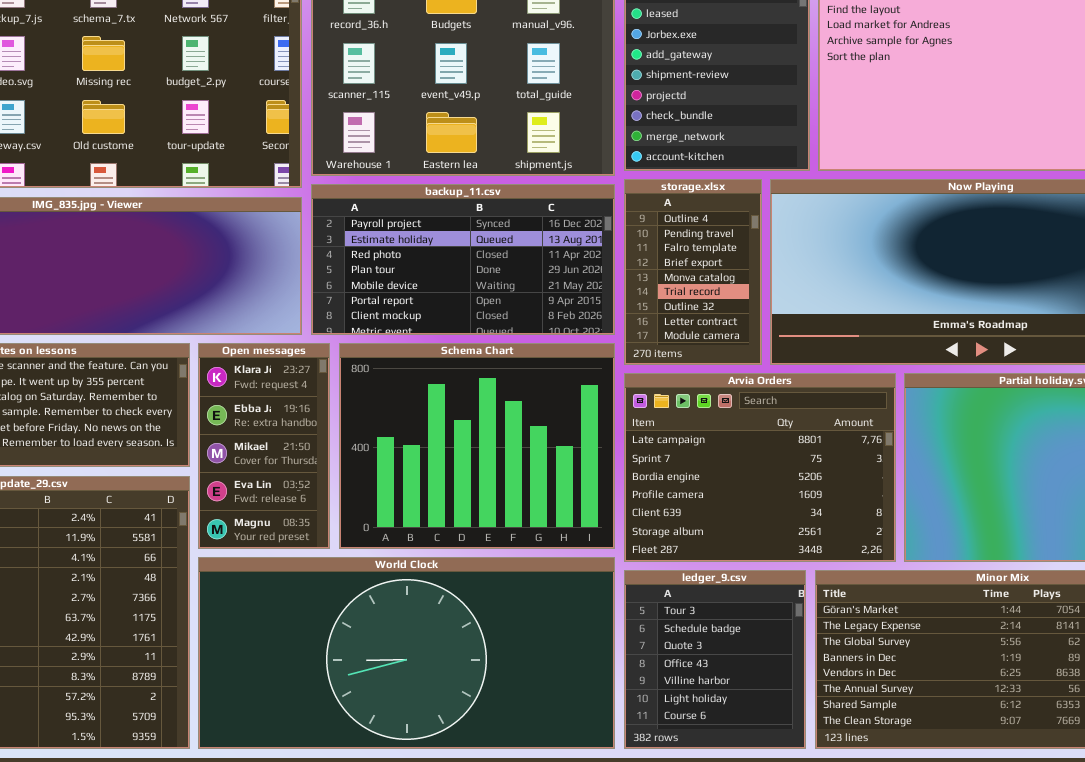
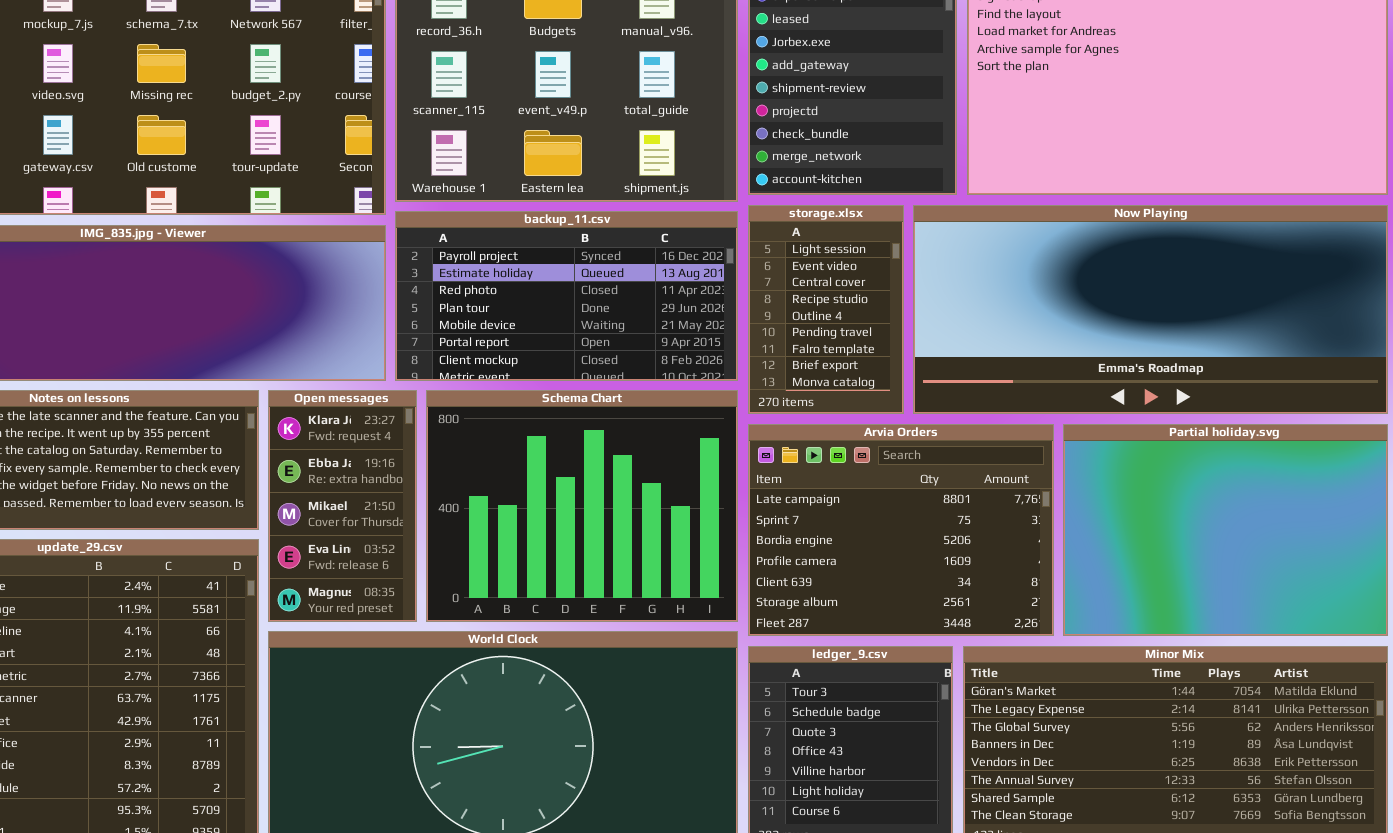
storage.xlsx: [624,179,762,365] -> [748,205,904,414], scrolled up 4 rows

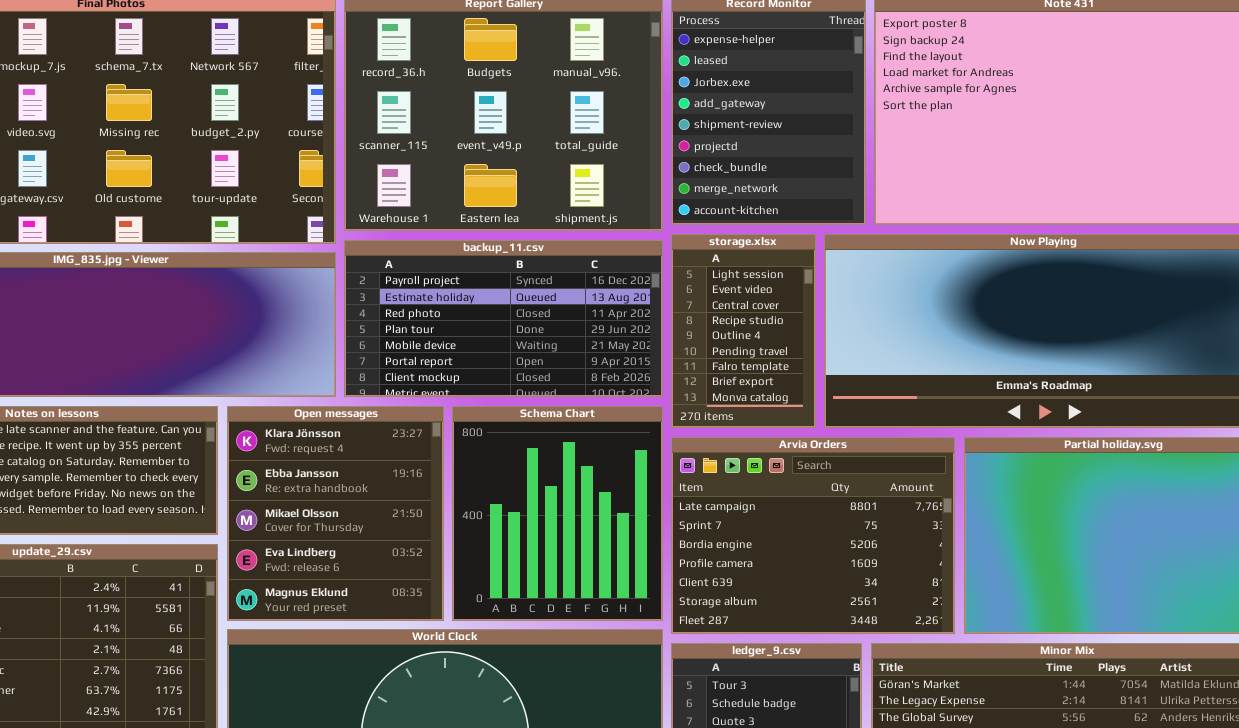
Open messages: [268,390,417,622] -> [227,406,444,621], resized
Schema Chart: [426,390,738,622] -> [452,406,663,621], resized

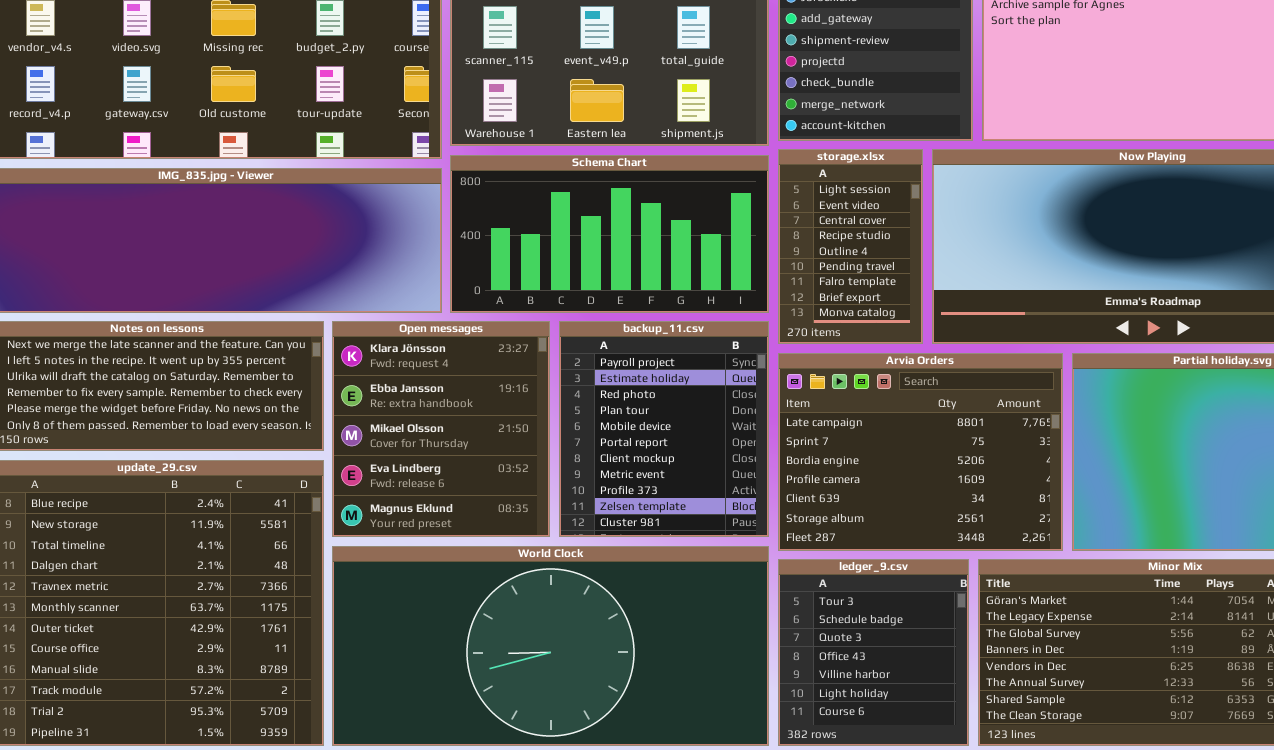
backup_11.csv: [344,240,663,397] -> [559,321,769,537], moved, resized
Schema Chart: [452,406,663,621] -> [450,155,769,313], moved, resized

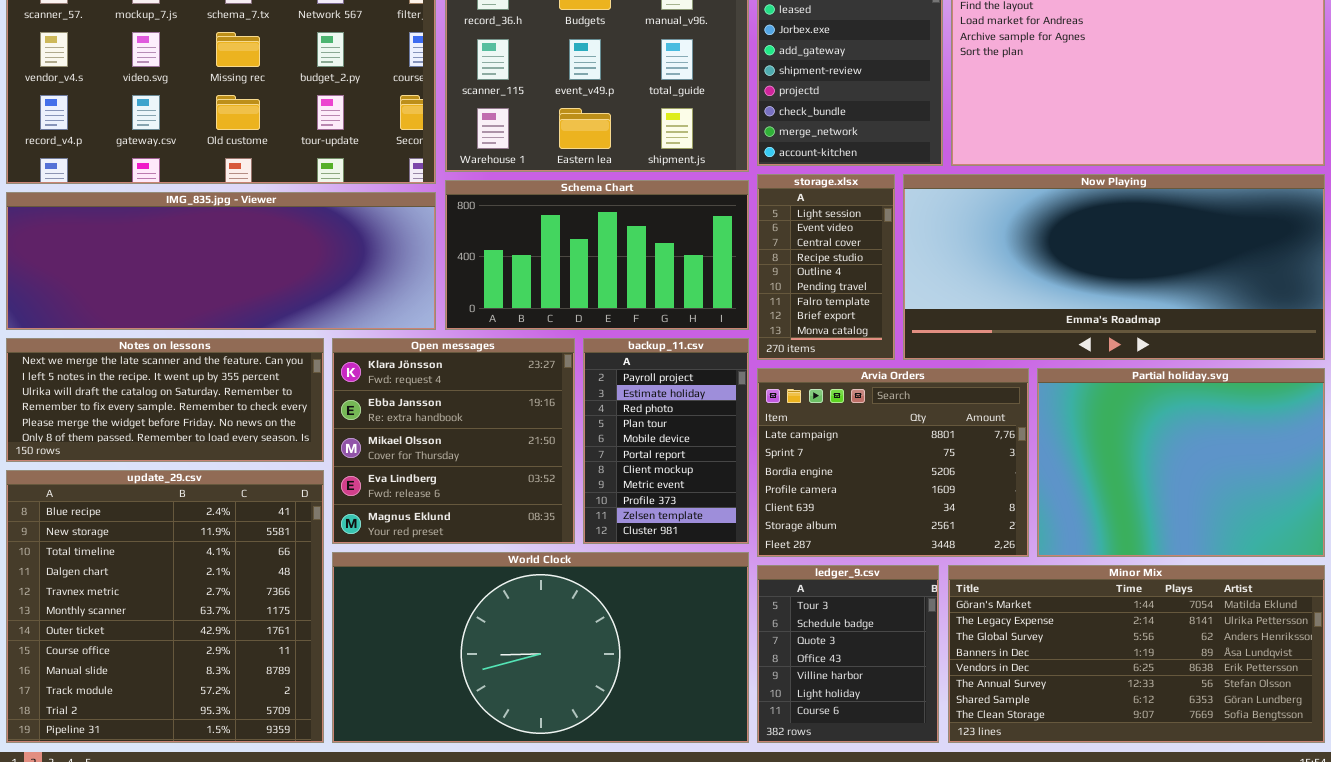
Open messages: [332,321,550,537] -> [332,338,575,544], resized
backup_11.csv: [559,321,769,537] -> [583,338,749,544], resized

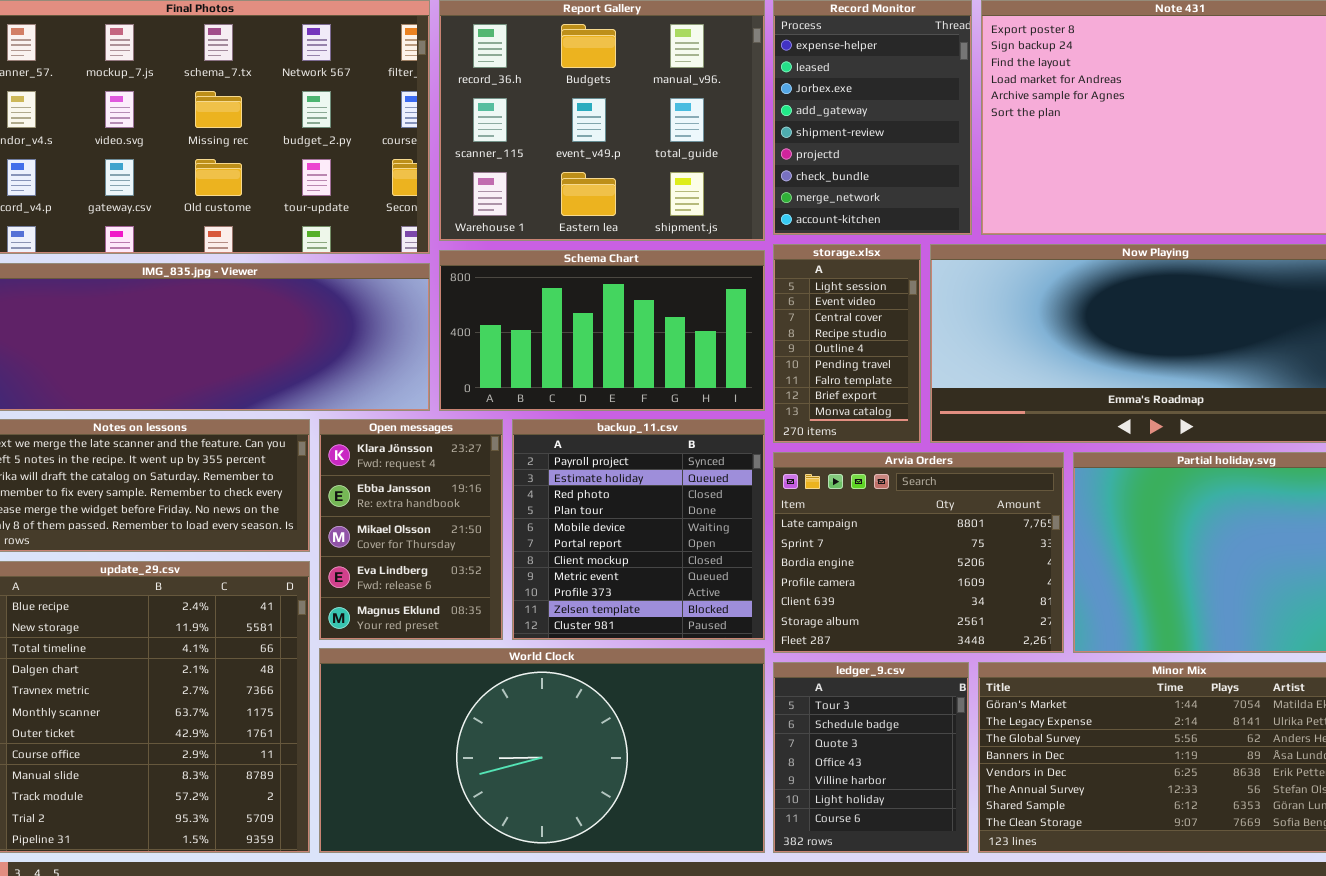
Open messages: [332,338,575,544] -> [319,419,503,640], resized
backup_11.csv: [583,338,749,544] -> [512,419,765,640], resized

